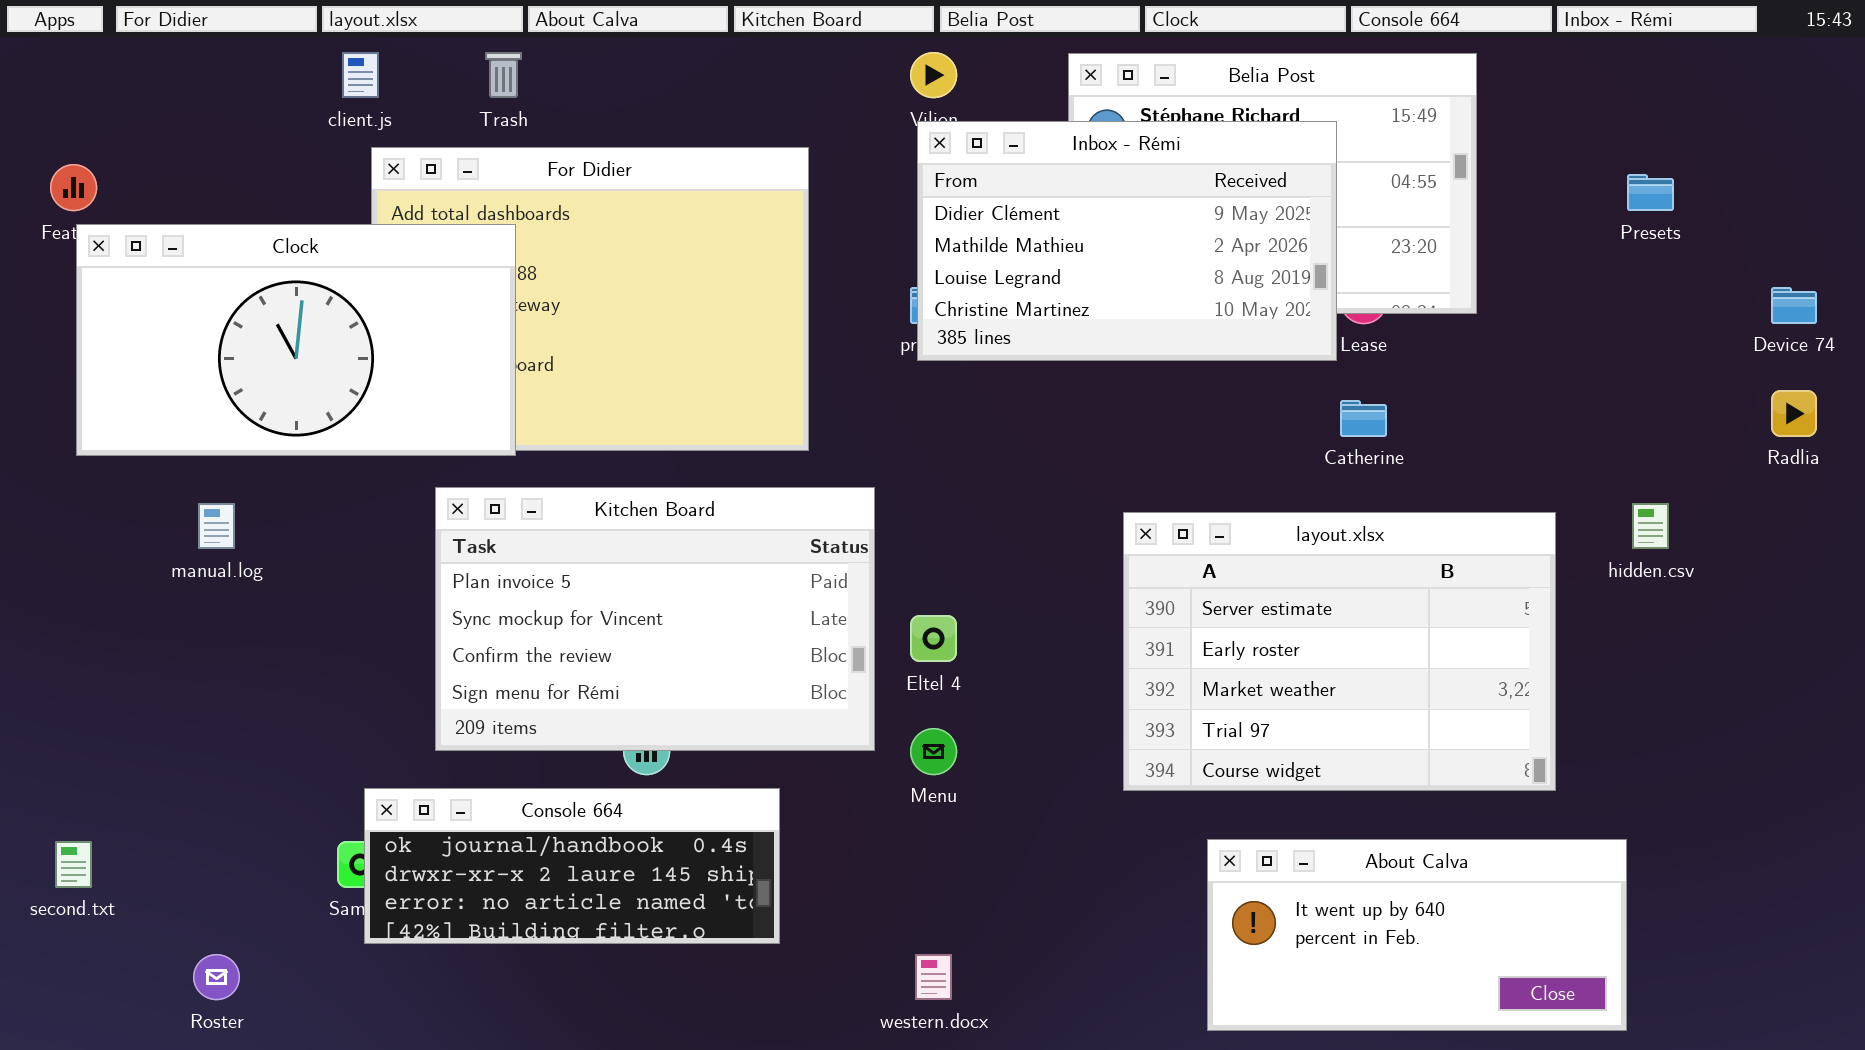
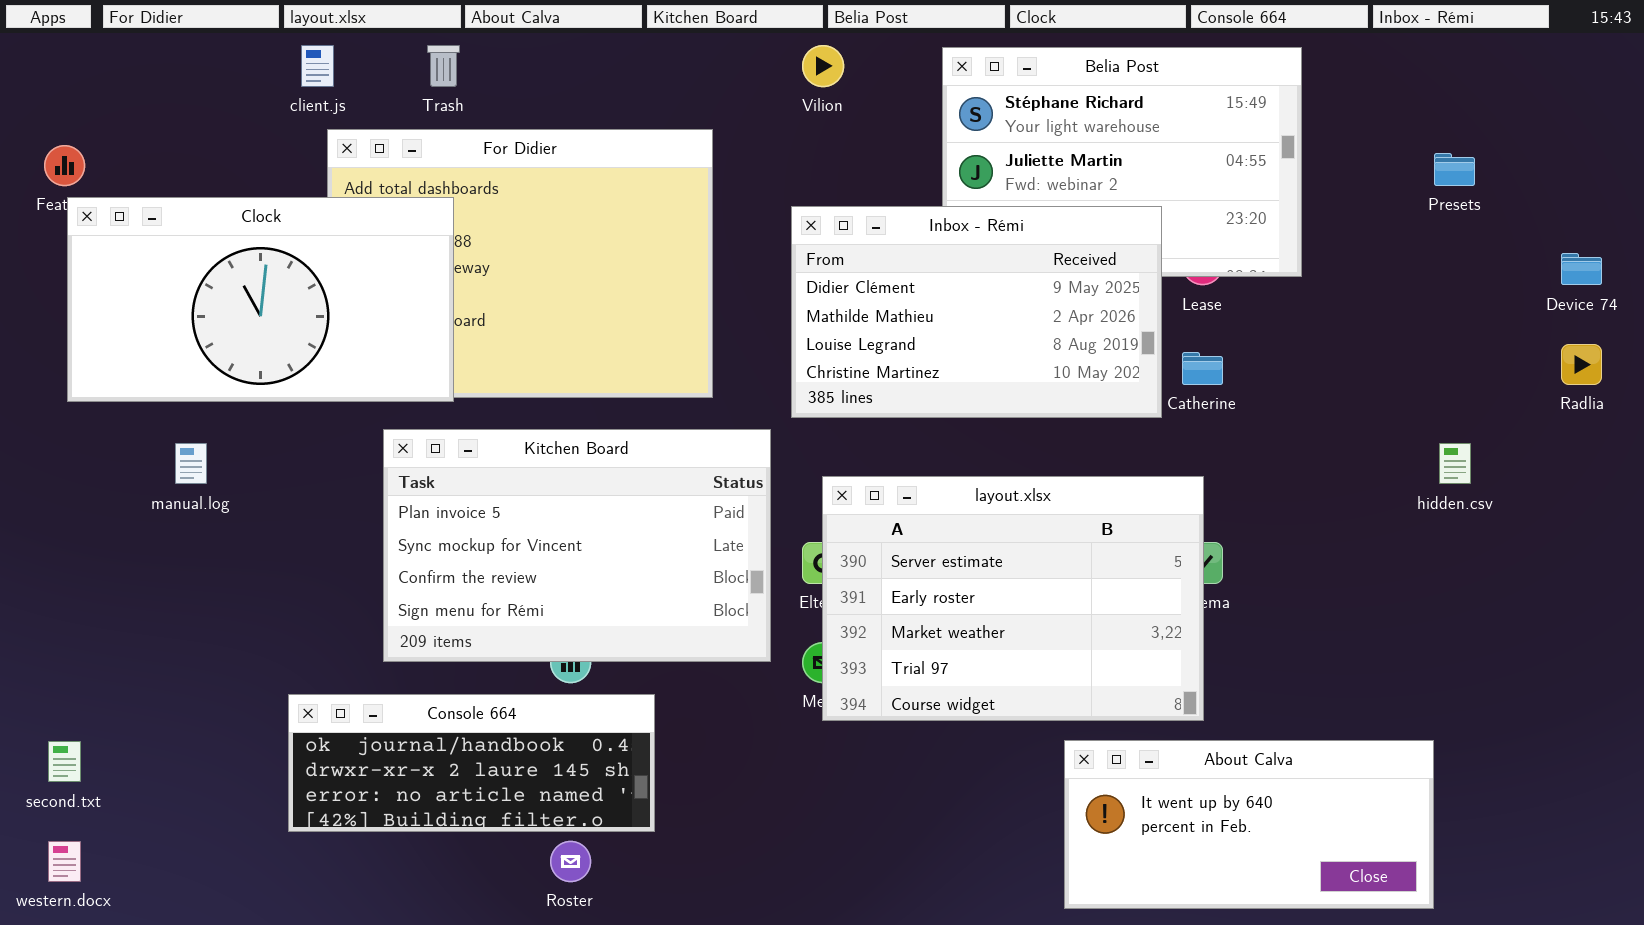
Inbox - Rémi: [917,121,1337,361] -> [791,206,1162,418], moved
layout.xlsx: [1123,512,1556,791] -> [822,476,1204,721], moved
Console 664: [364,788,780,944] -> [288,694,655,832], moved
Roster: [193,954,240,1000] -> [550,841,591,882], moved
western.docx: [915,954,952,1000] -> [48,841,81,882], moved

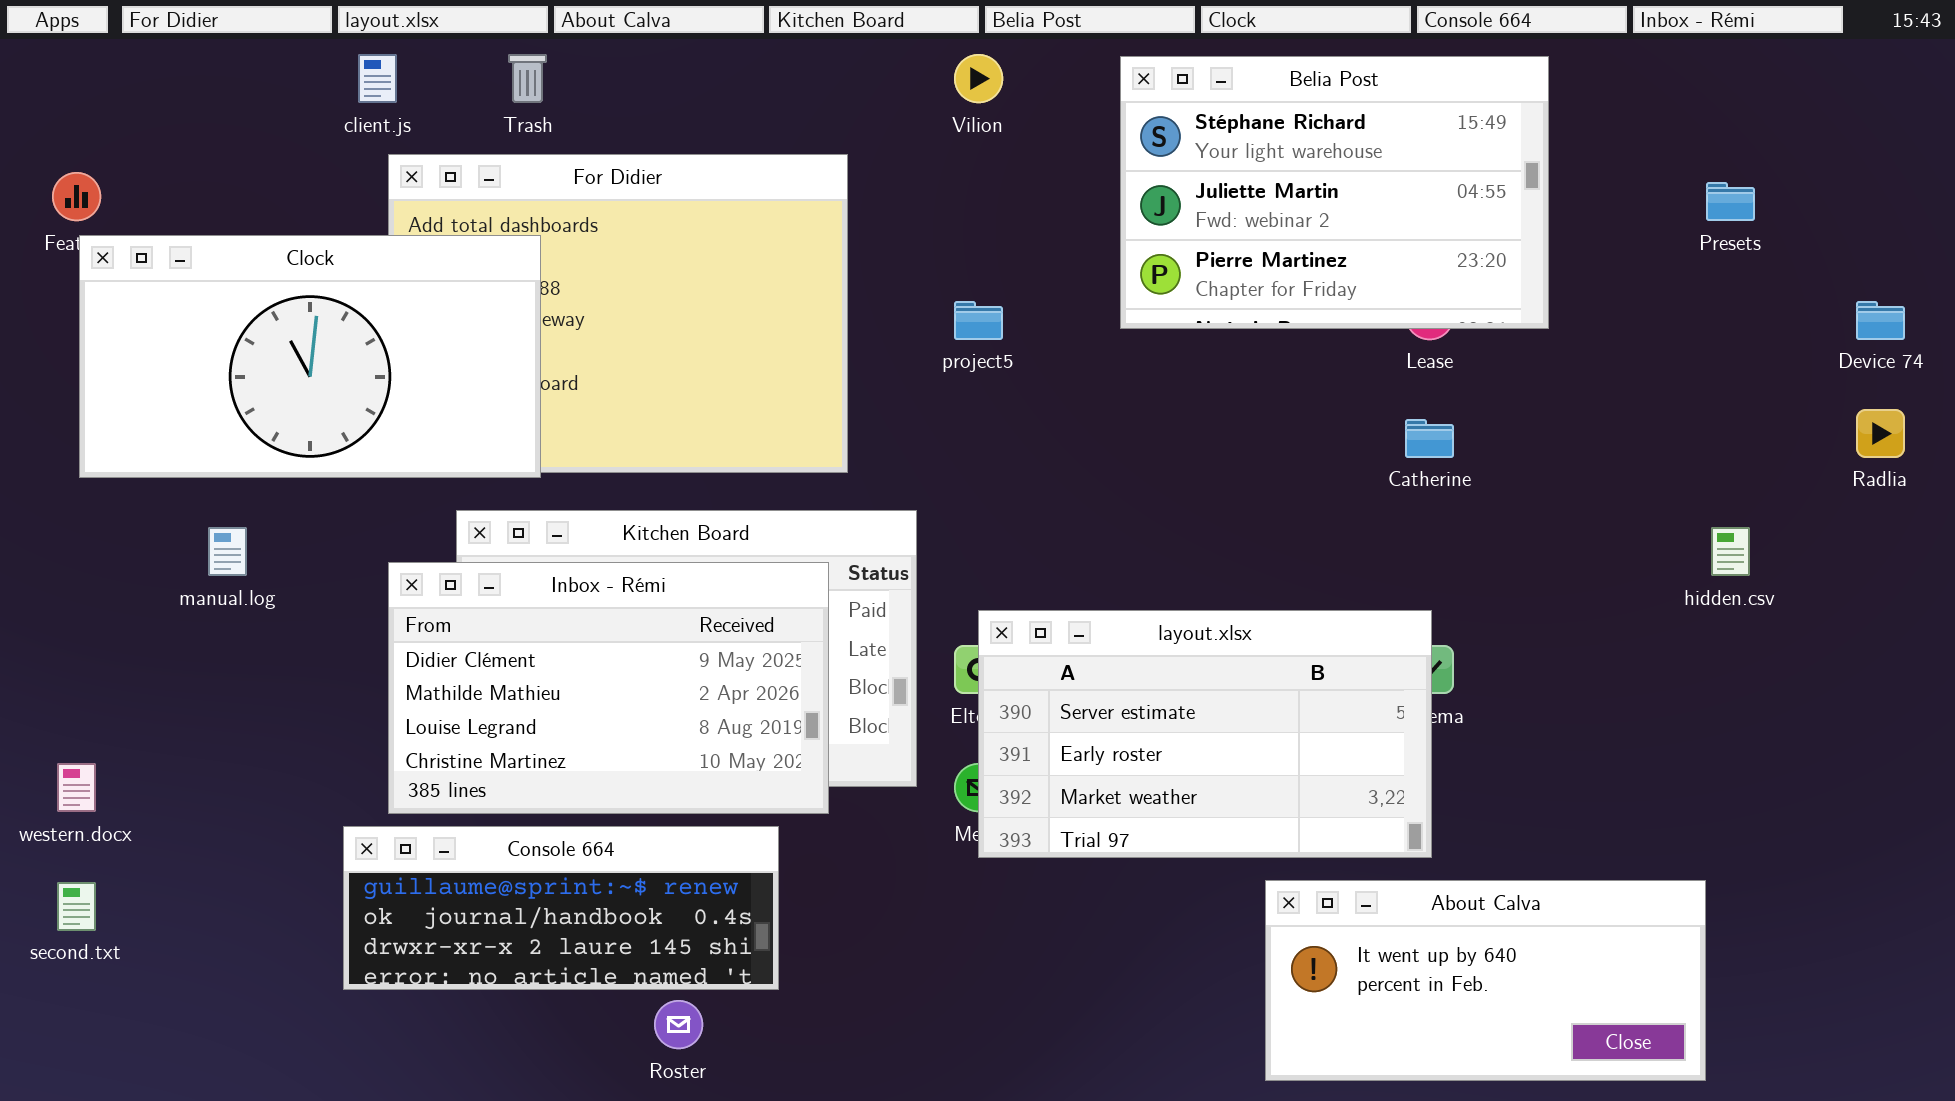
Inbox - Rémi: [791,206,1162,418] -> [388,562,829,814], moved
layout.xlsx: [822,476,1204,721] -> [978,610,1432,858], resized
Console 664: [288,694,655,832] -> [343,826,779,990], scrolled up 1 row
western.docx: [48,841,81,882] -> [57,763,96,812], moved

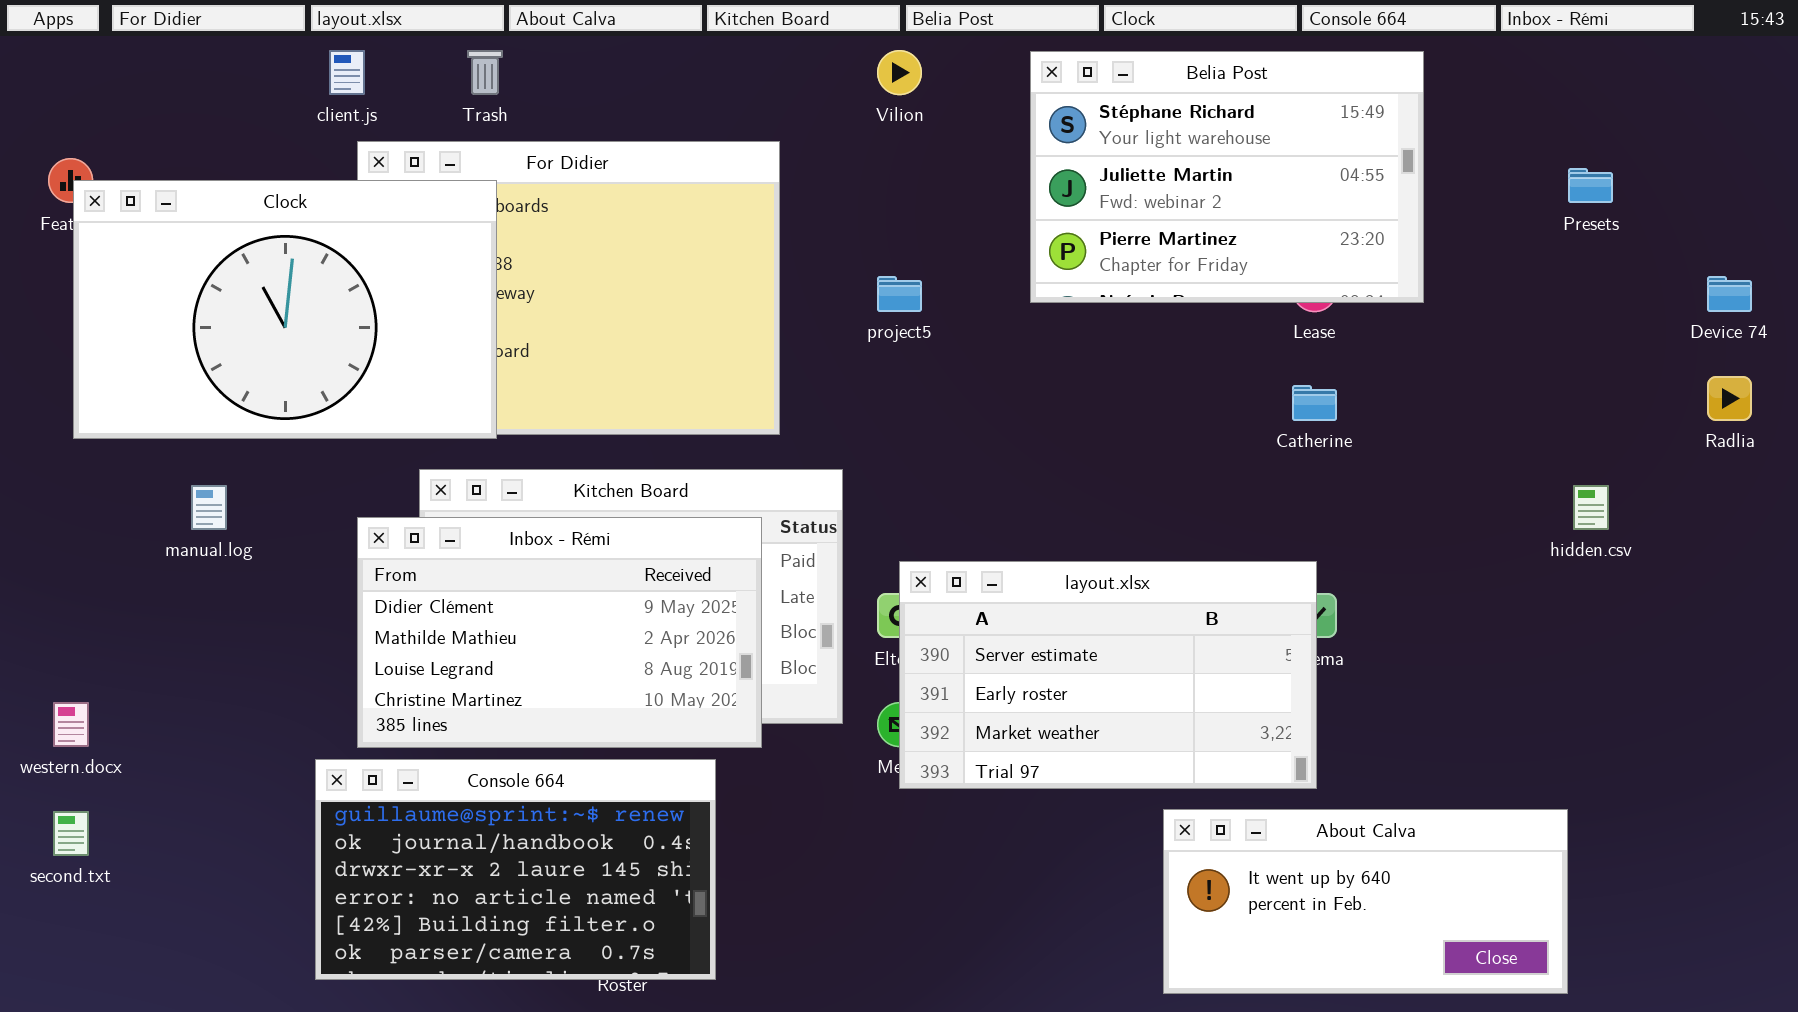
Clock: [79,235,541,478] -> [73,180,497,439], resized
Console 664: [343,826,779,990] -> [315,759,716,980], resized

